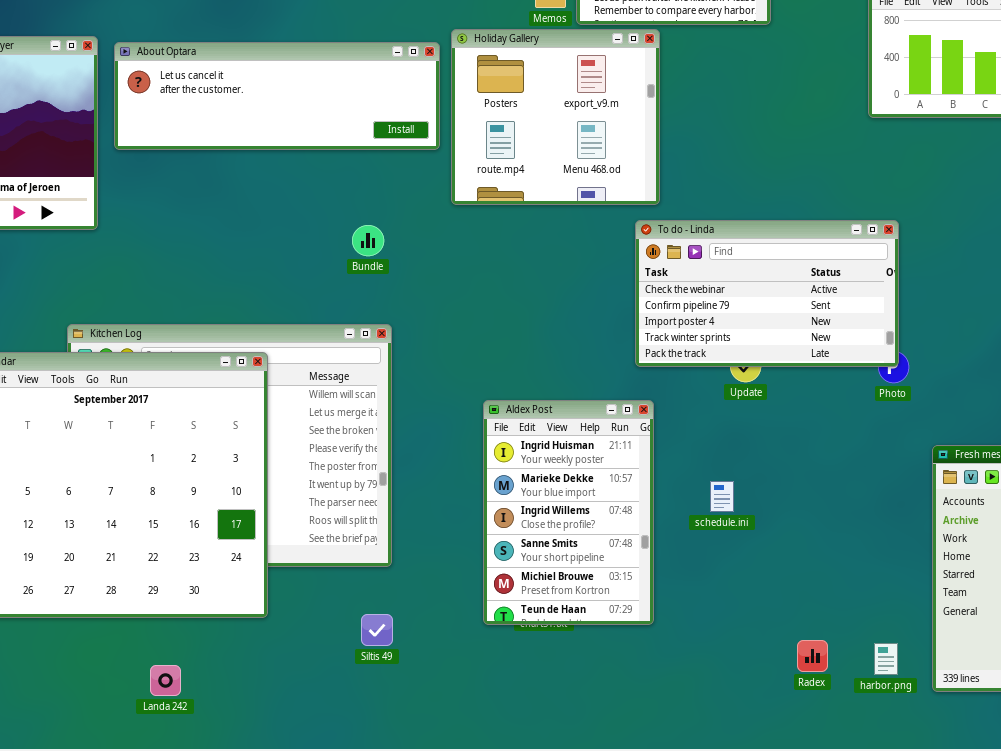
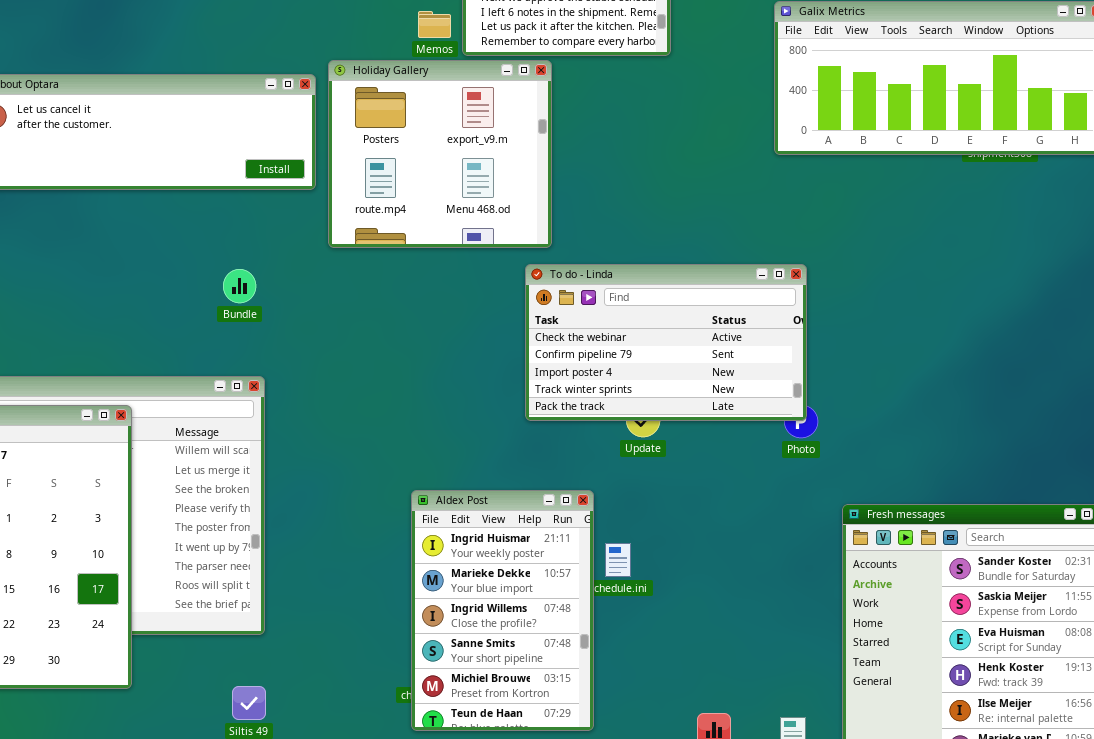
Aldex Post: [483,400,654,625] -> [411,490,594,731], moved

